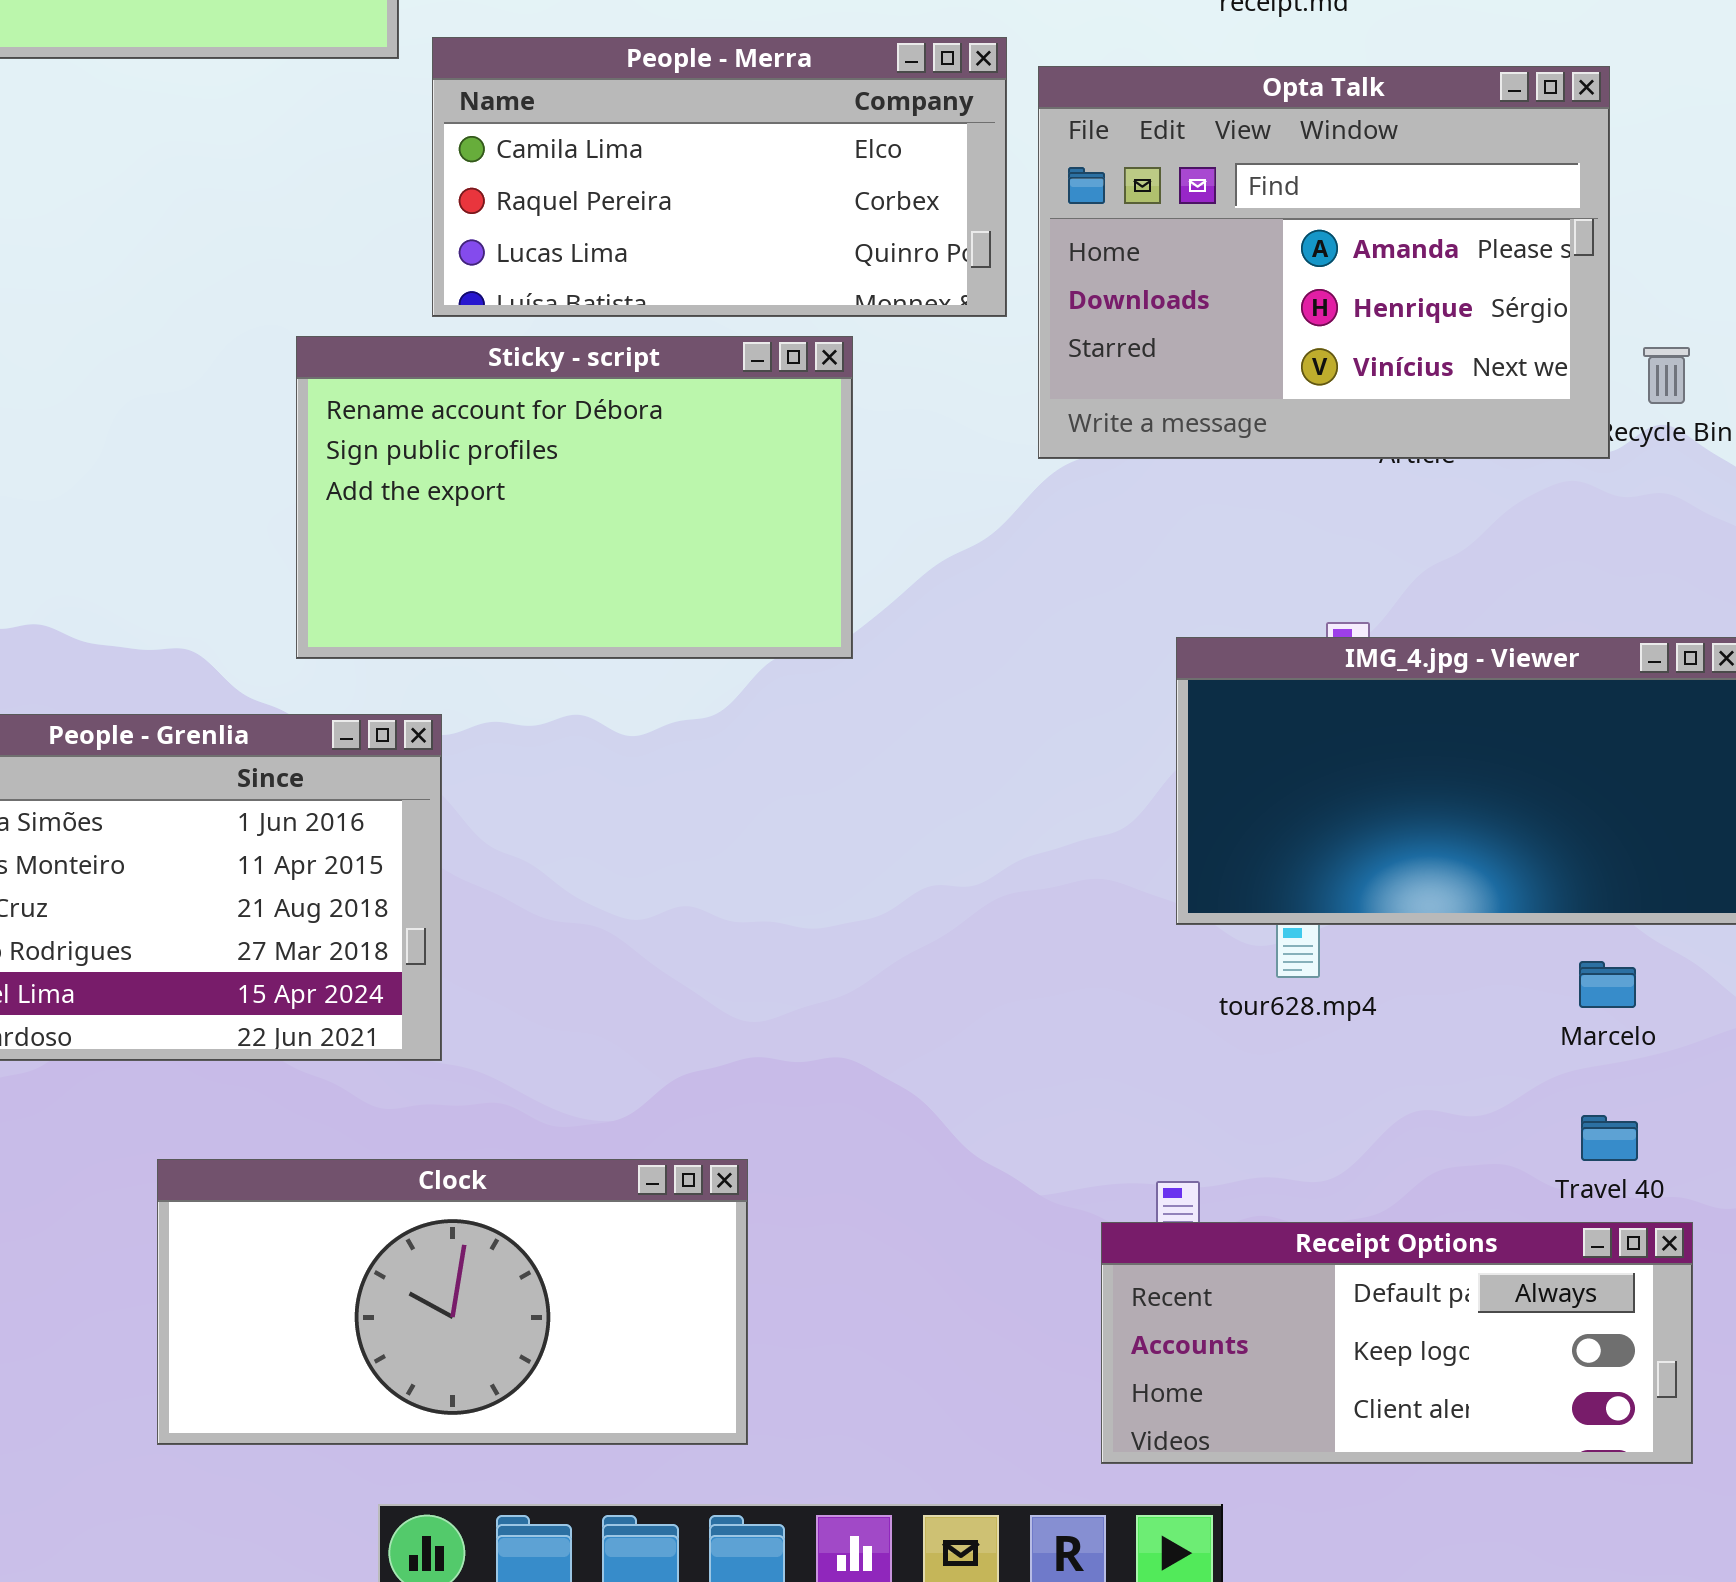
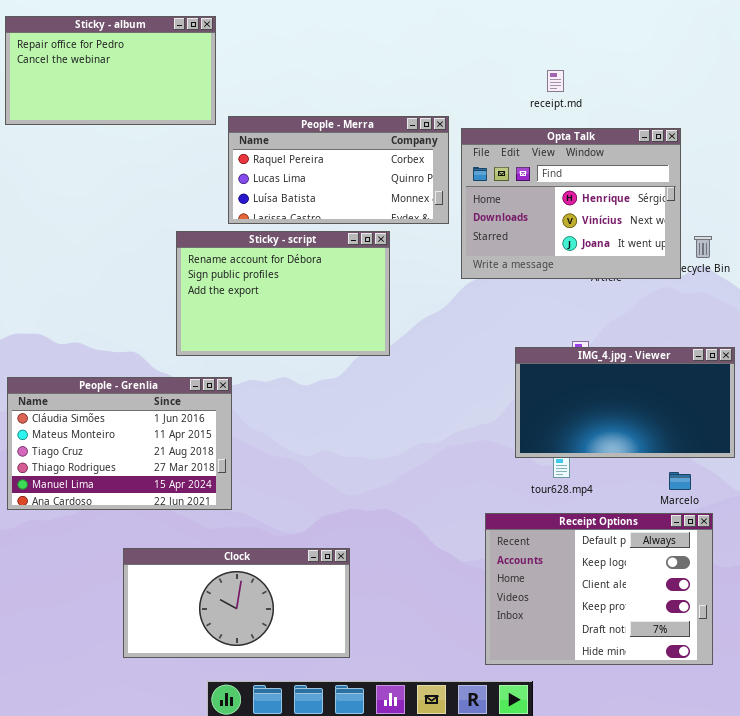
People - Merra: [432,37,1007,317] -> [228,116,449,224], scrolled down 1 row
Opta Talk: [1038,66,1610,459] -> [461,128,681,279], scrolled down 1 row
Receipt Options: [1101,1222,1693,1464] -> [485,513,713,665], resized

